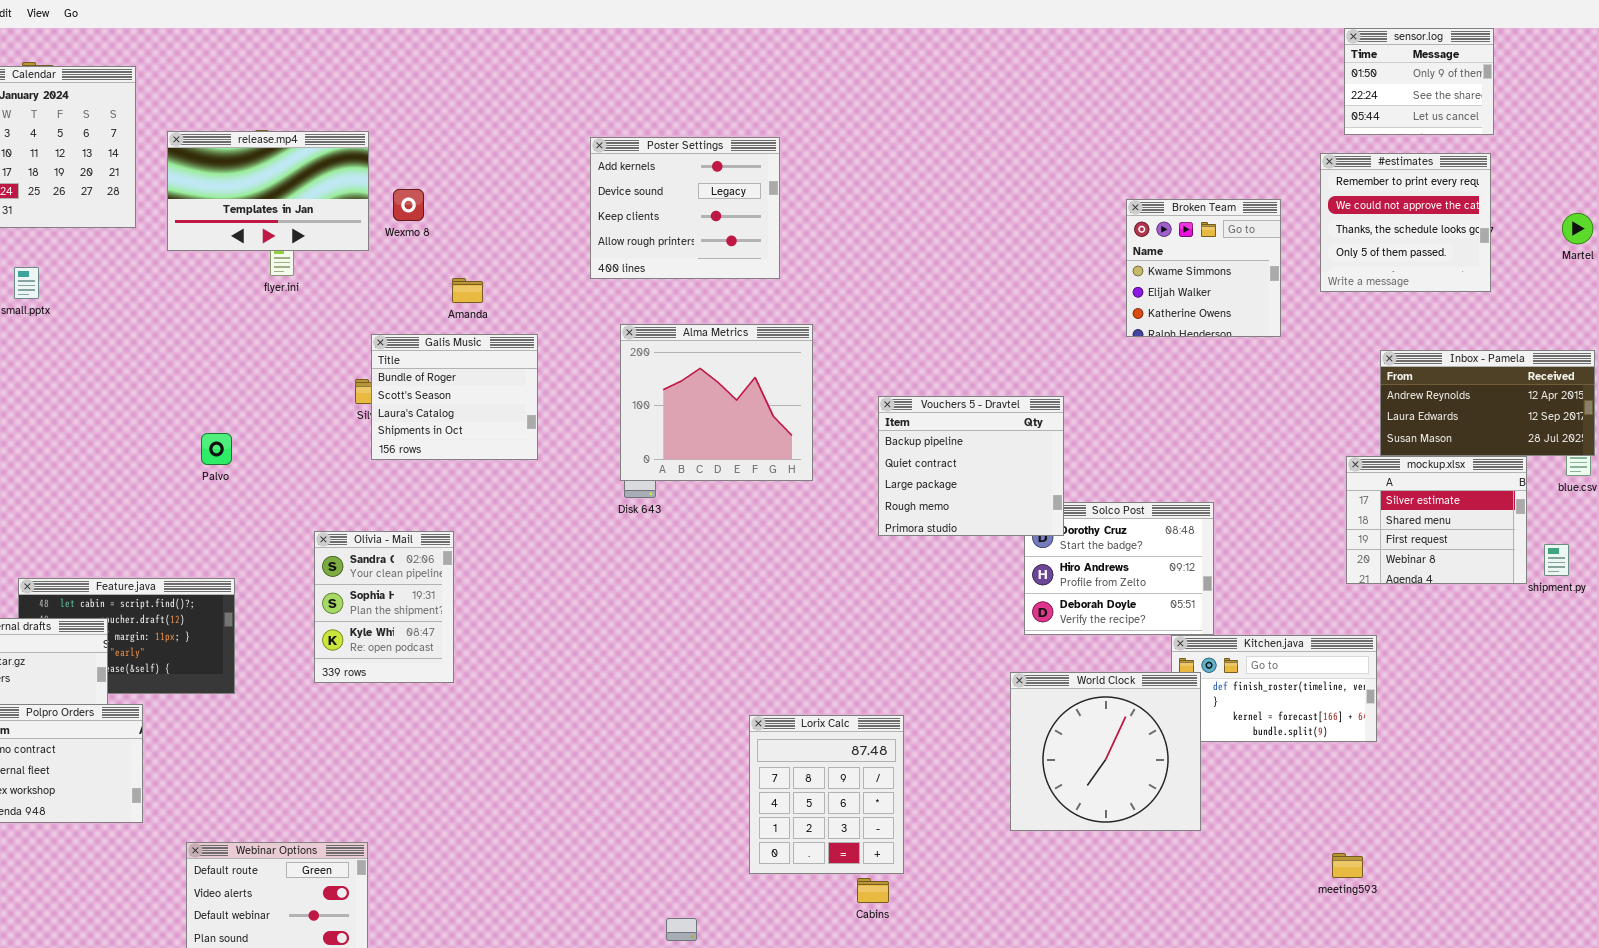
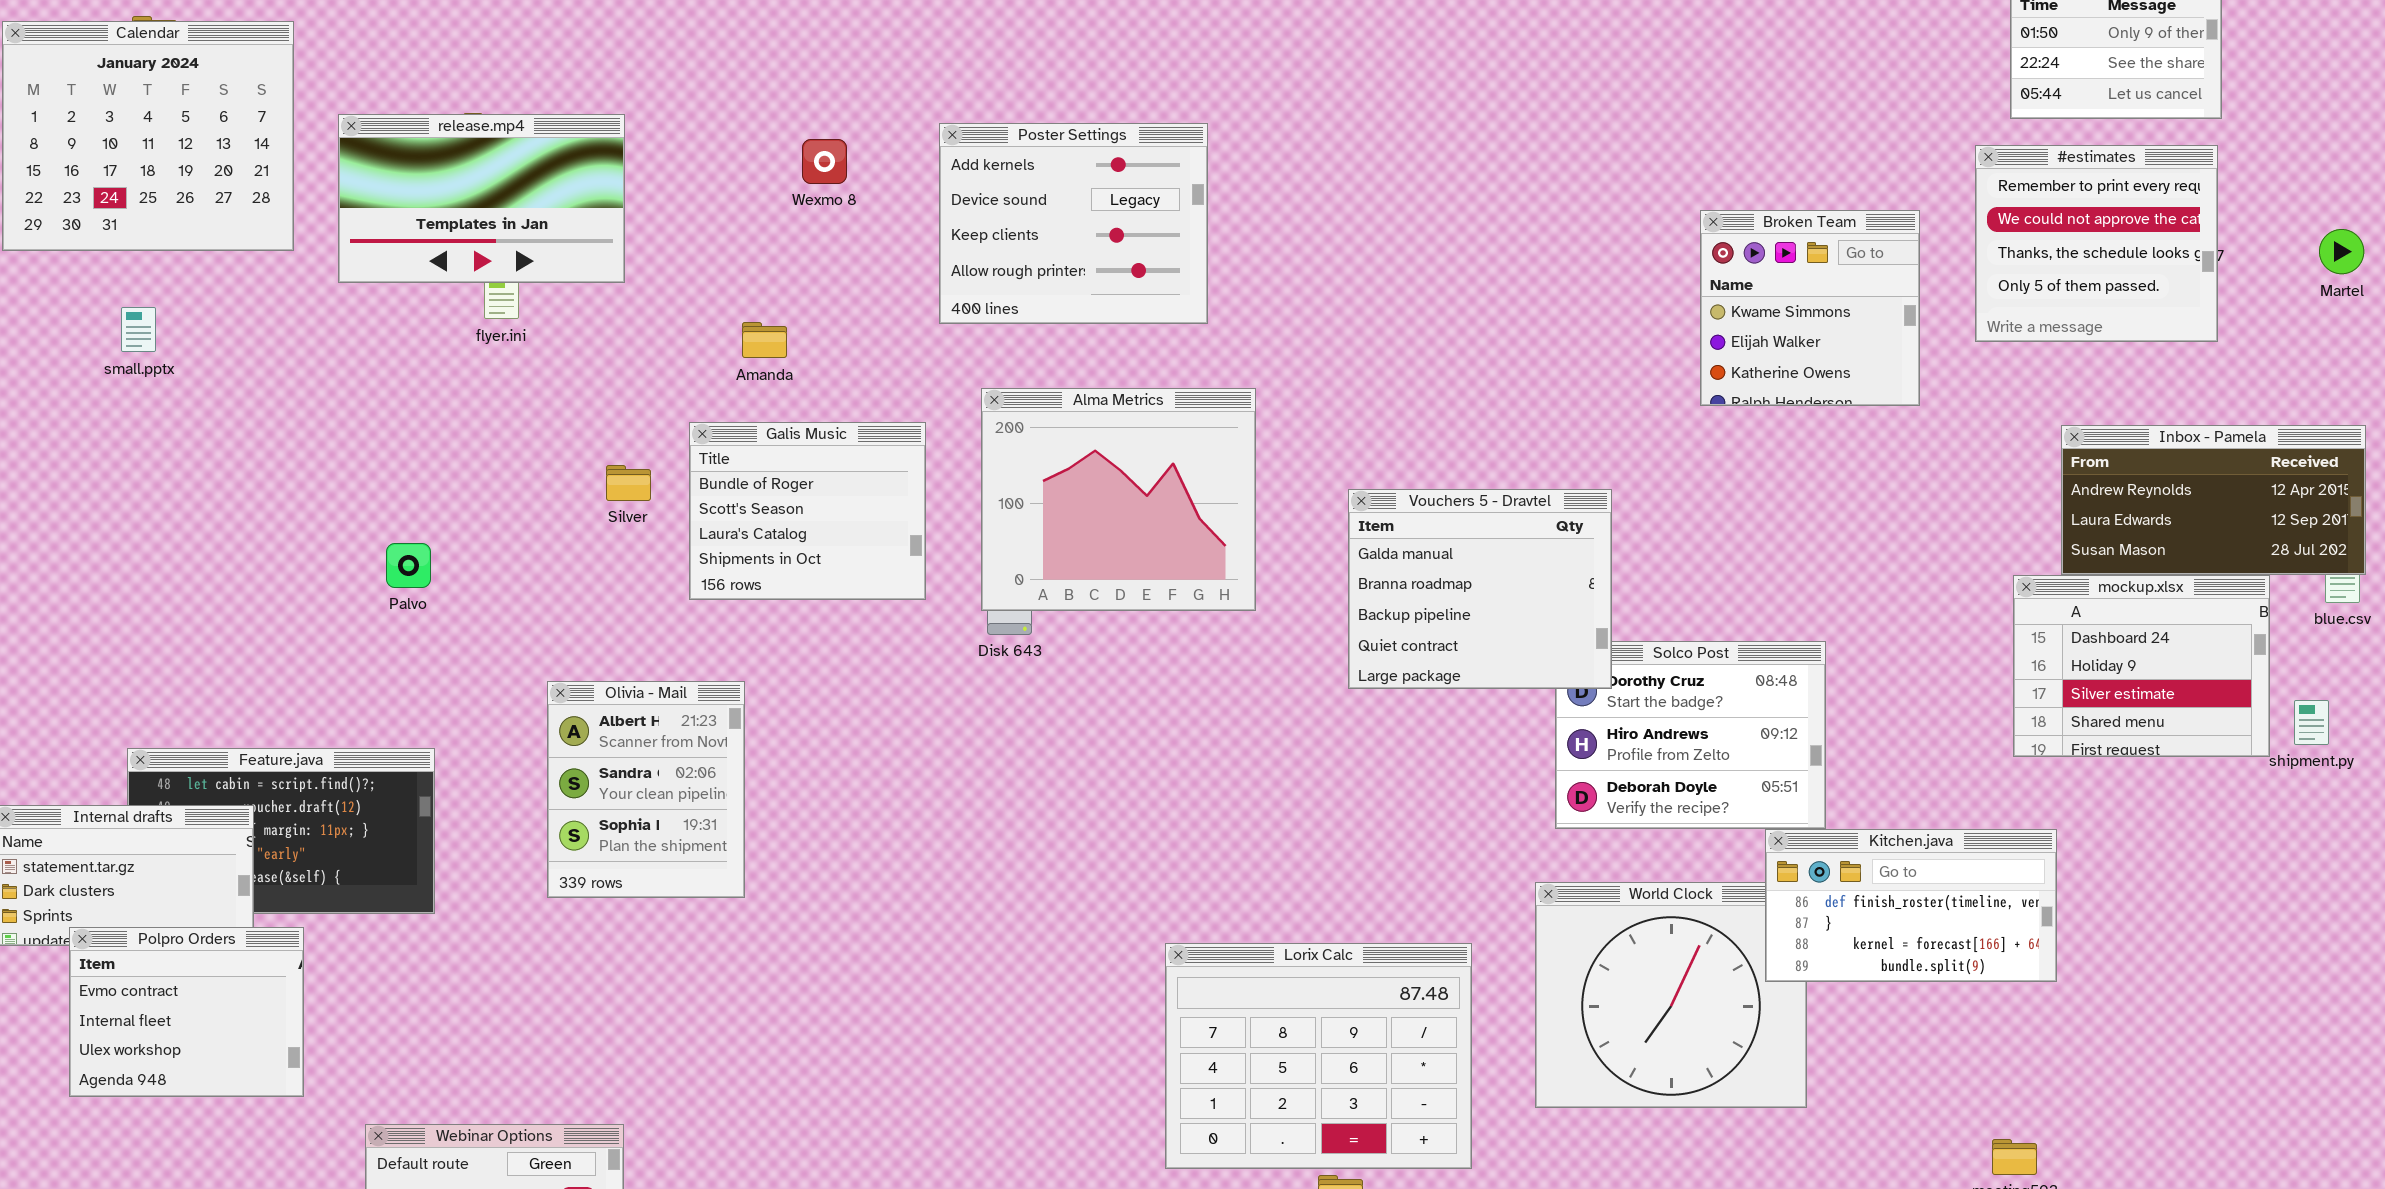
Wexmo 8: [393,189,424,221] -> [802,139,847,184], moved
Galis Music: [371,334,538,460] -> [689,422,926,600], moved
Vouchers 5 - Dravtel: [878,396,1064,536] -> [1348,489,1612,689], scrolled up 2 rows
mockup.xlsx: [1346,456,1527,584] -> [2013,575,2270,757], scrolled up 2 rows
Olivia - Mail: [314,531,454,683] -> [547,681,745,898], scrolled up 1 row
Kitchen.java: [1171,635,1377,742] -> [1765,829,2057,982], raised
Lorix Calc: [749,715,904,874] -> [1165,943,1472,1169], resized

